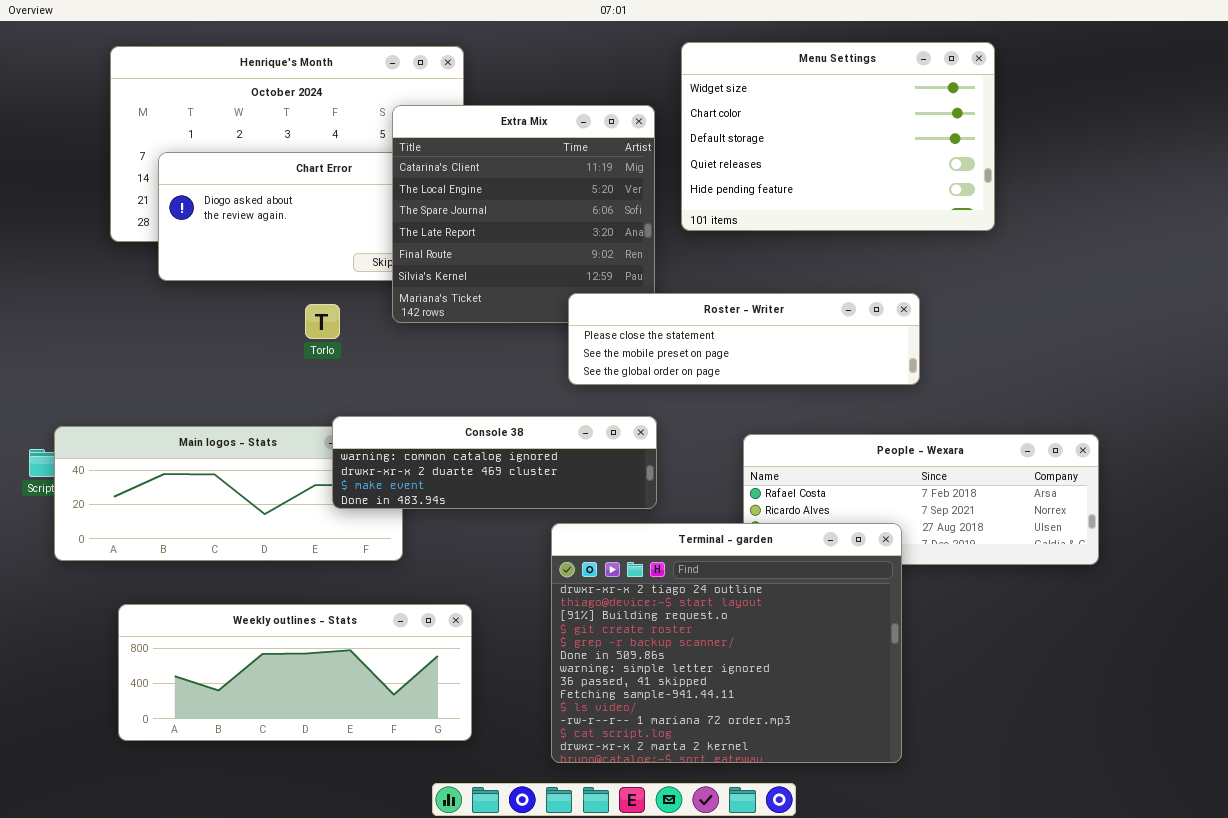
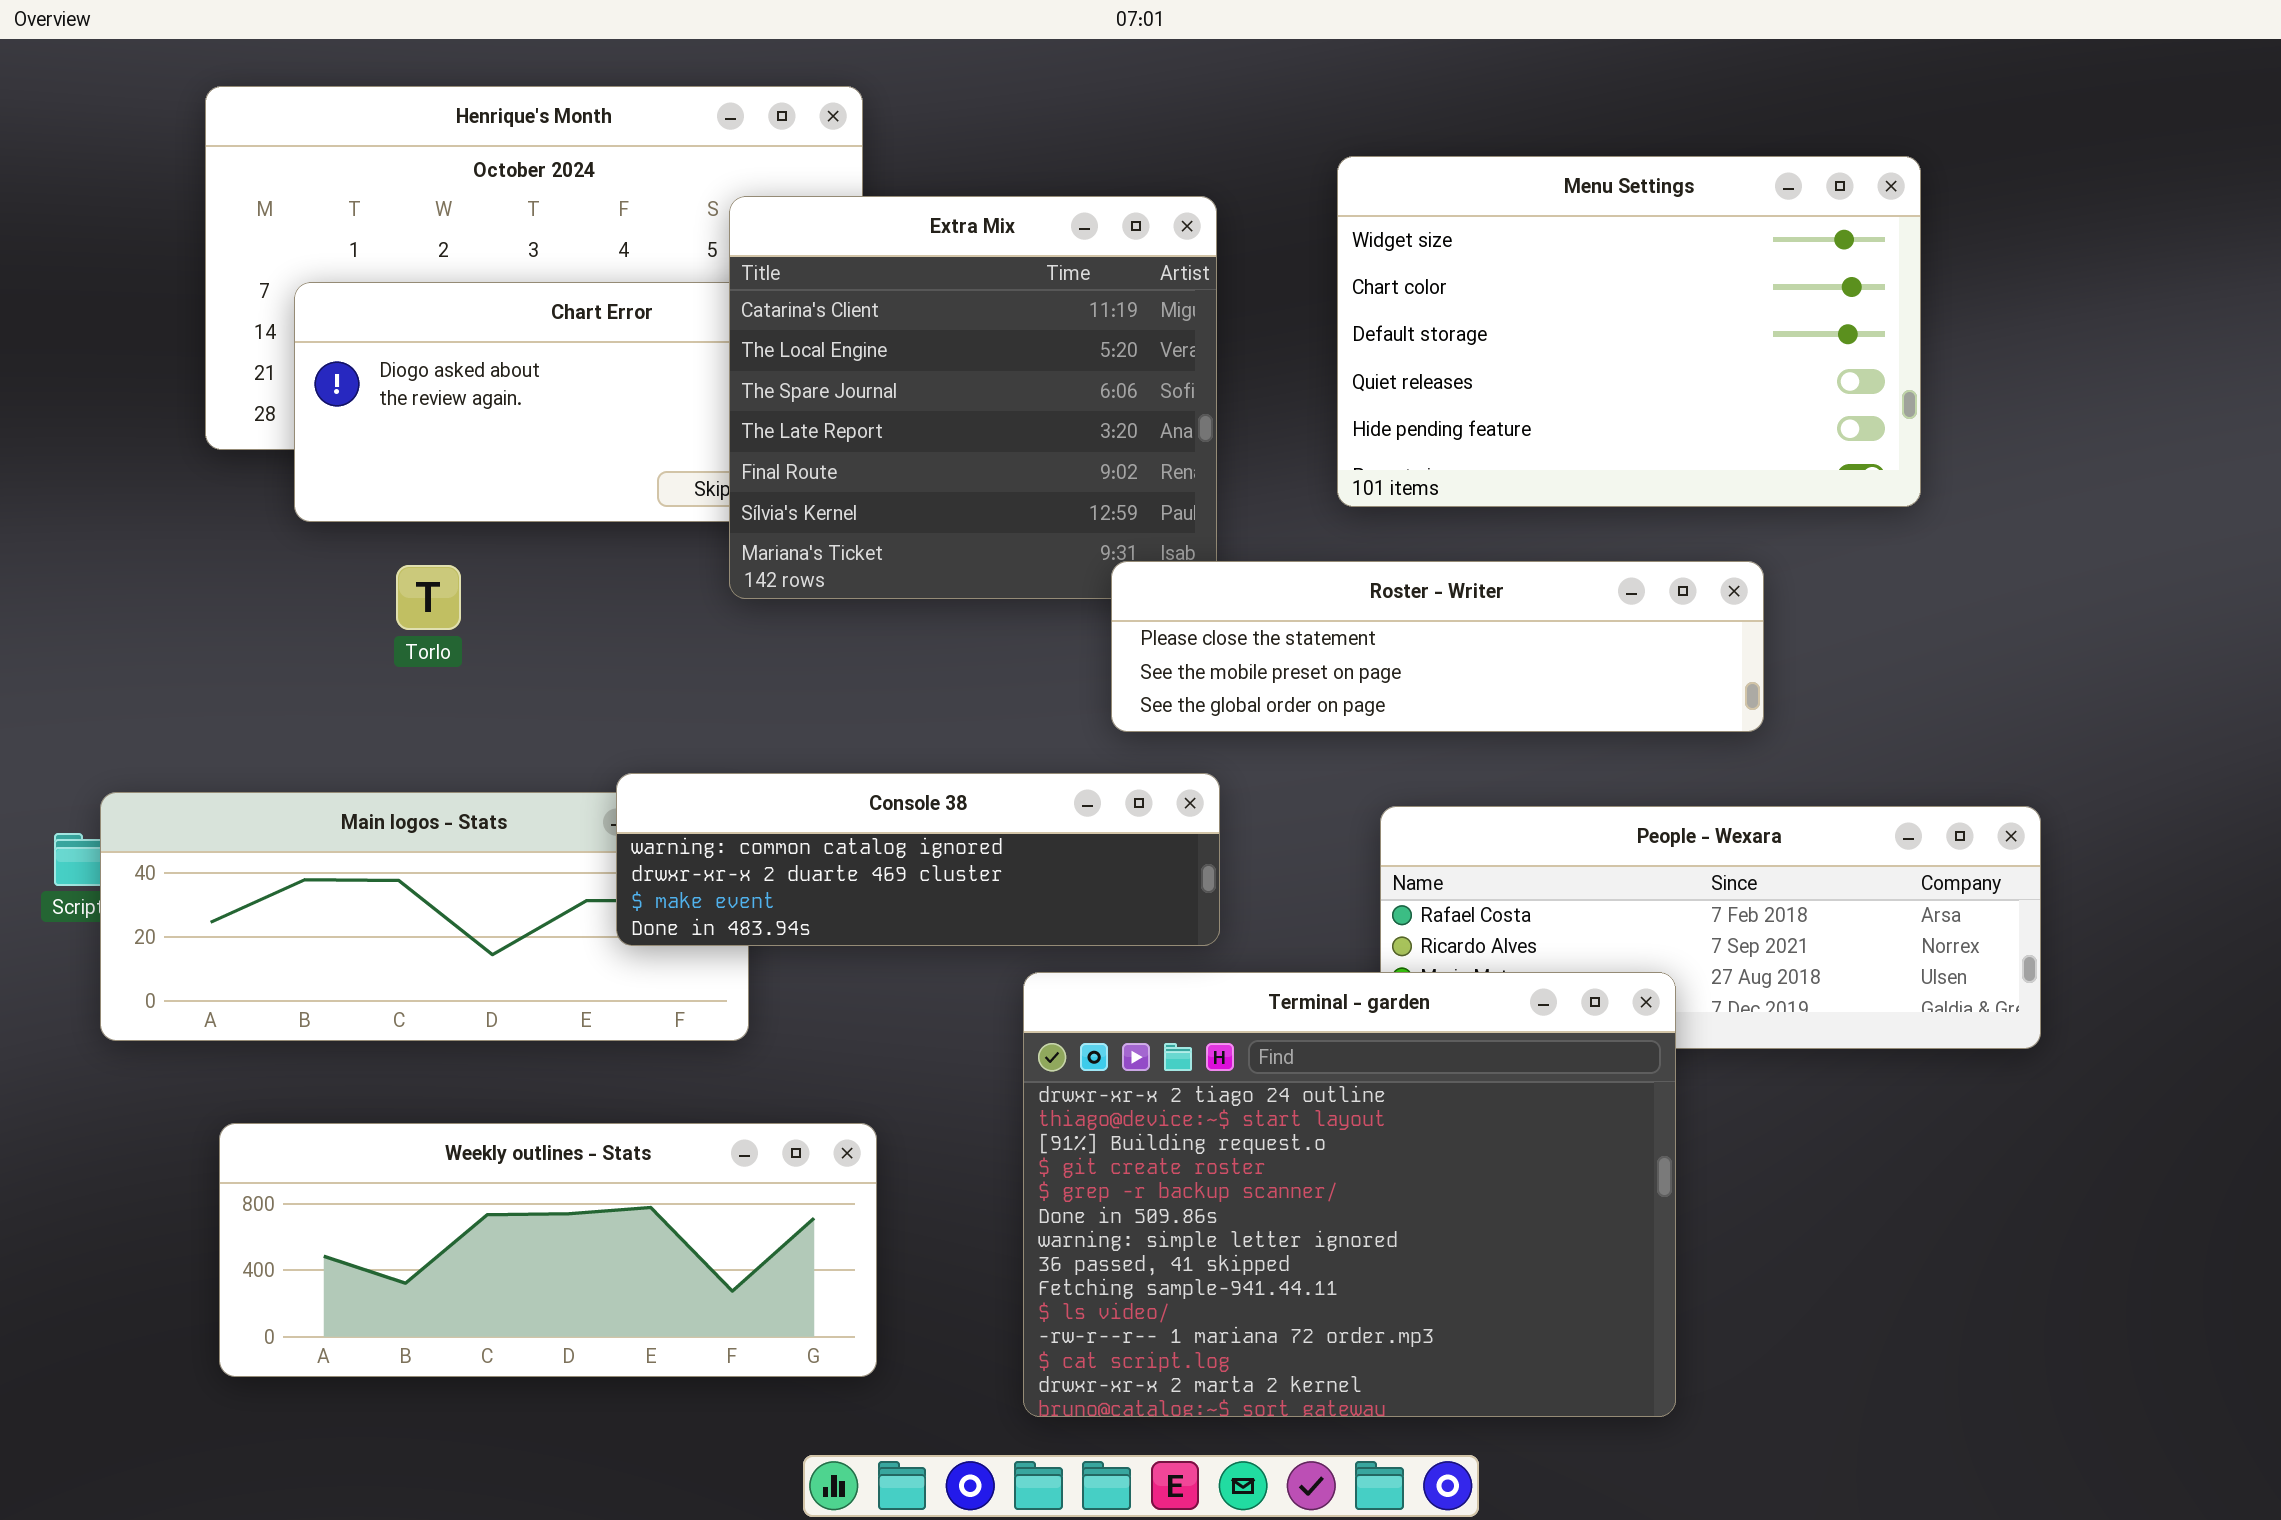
Menu Settings: [681,42,995,231] -> [1337,156,1921,507], moved
Roster - Writer: [568,293,920,385] -> [1111,561,1764,732], moved
Torlo: [305,304,340,339] -> [396,565,461,630], moved

